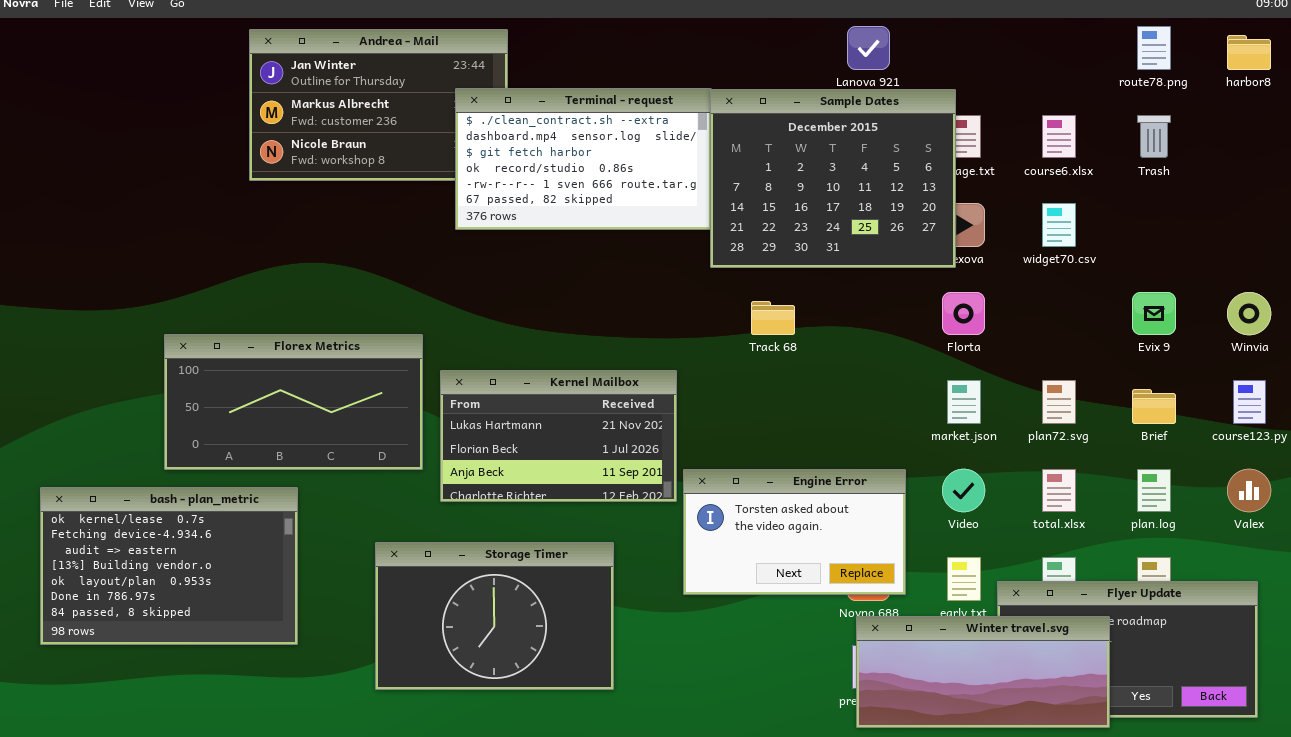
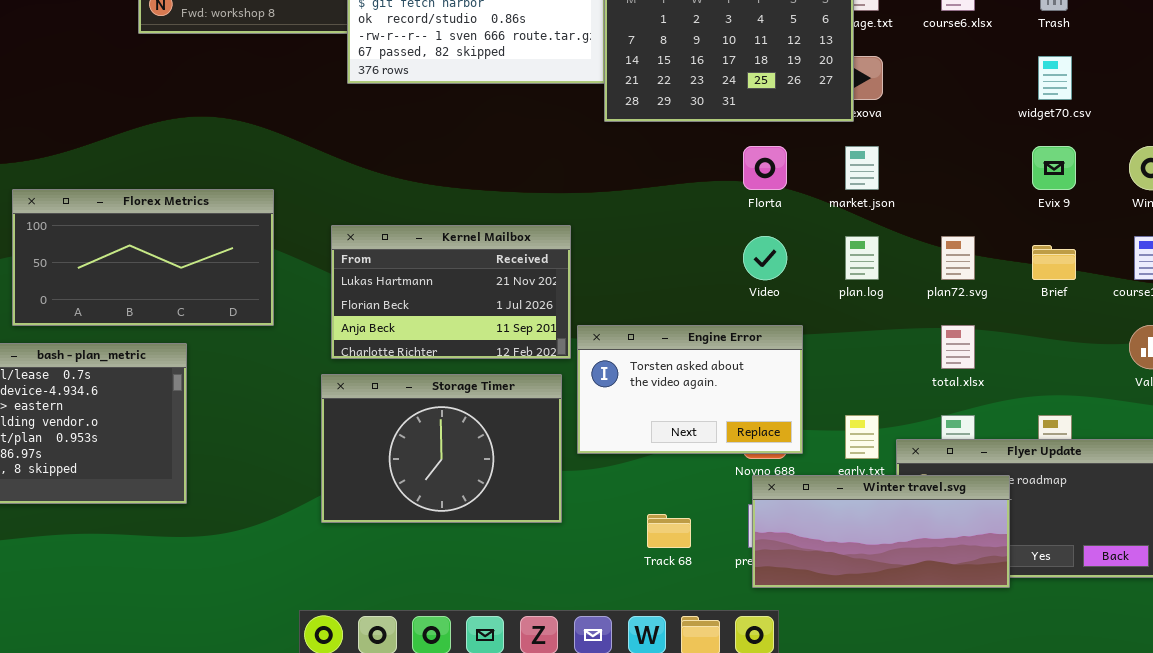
widget70.csv: [1042,203,1076,247] -> [1038,56,1072,100], moved
Florta: [942,292,985,335] -> [743,146,787,190], moved
Track 68: [751,301,795,335] -> [647,514,691,548], moved
Florex Metrics: [164,334,423,470] -> [12,189,274,326], moved
market.json: [947,380,981,424] -> [845,146,879,190], moved
Video: [942,469,985,512] -> [743,236,787,280], moved
plan.log: [1137,469,1171,512] -> [845,236,879,280], moved
Storage Timer: [375,542,614,690] -> [321,374,562,523], moved

